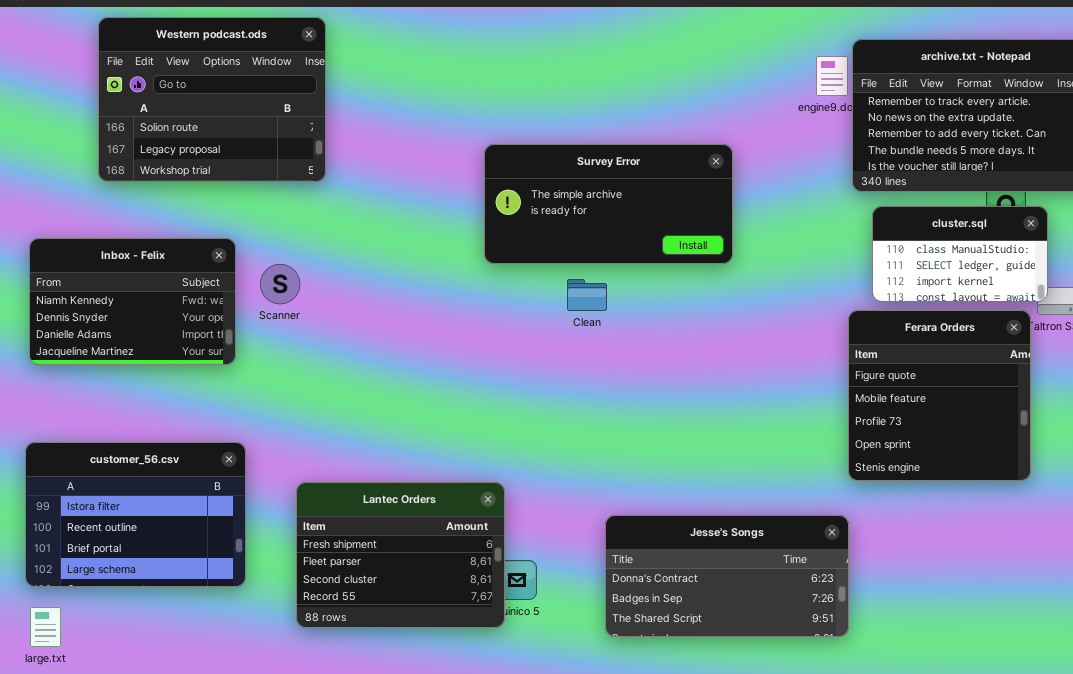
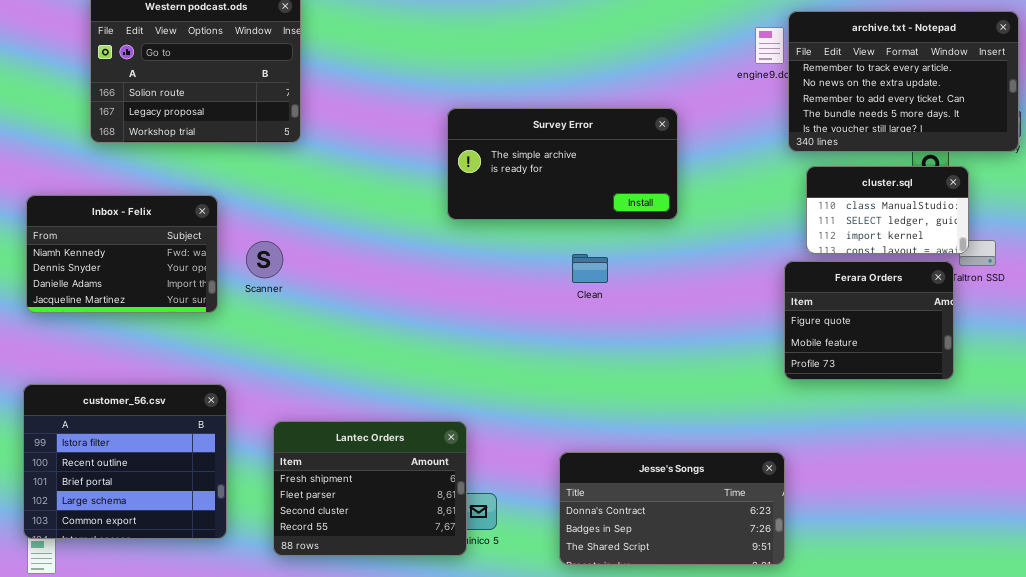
Scanner: [260,264,300,304] -> [246,241,283,278], moved
Clean: [567,279,607,311] -> [572,254,608,283], moved
Ferara Orders: [848,310,1031,481] -> [784,261,954,380], resized
customer_56.csv: [25,442,246,587] -> [23,384,227,539], resized

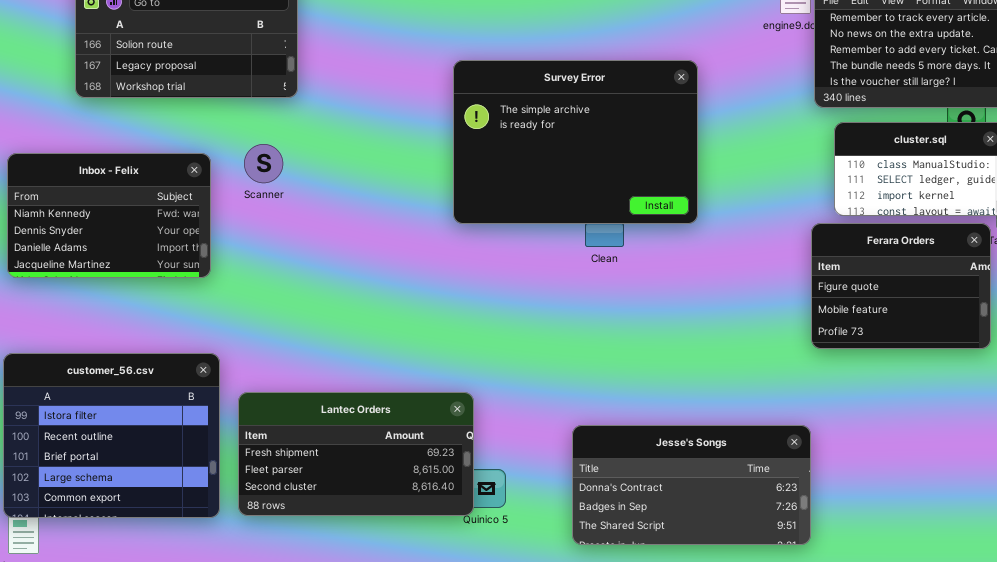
Survey Error: [447,108,678,220] -> [453,60,698,224], resized
Scanner: [246,241,283,278] -> [244,144,283,183], moved
Lantec Orders: [273,421,467,556] -> [238,392,474,516], resized

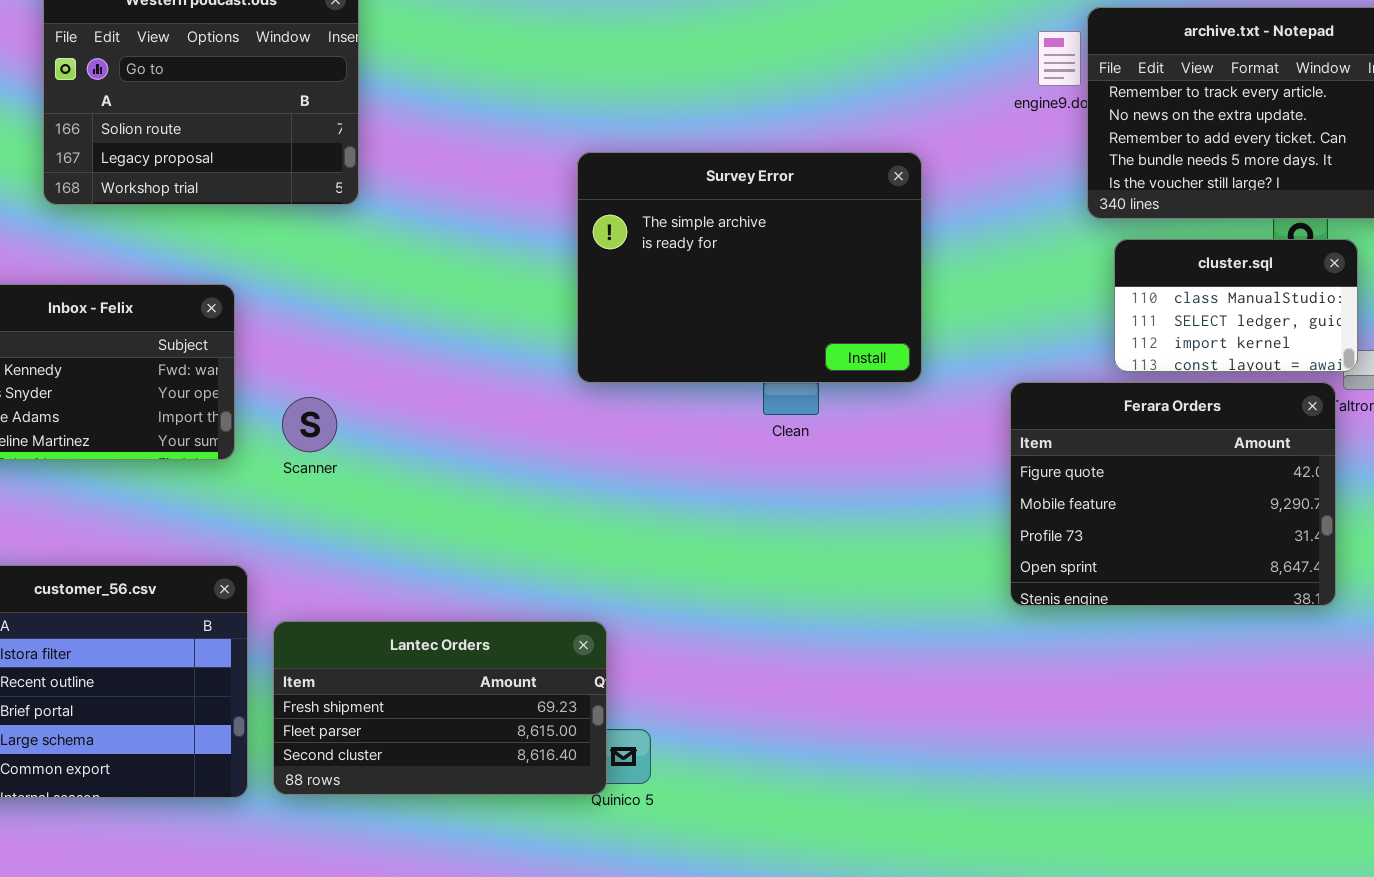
Scanner: [244,144,283,183] -> [282,397,337,452], moved
Ferara Orders: [811,223,991,349] -> [1010,382,1336,606], resized
Jesse's Songs: [572,425,811,545] -> none, closed

